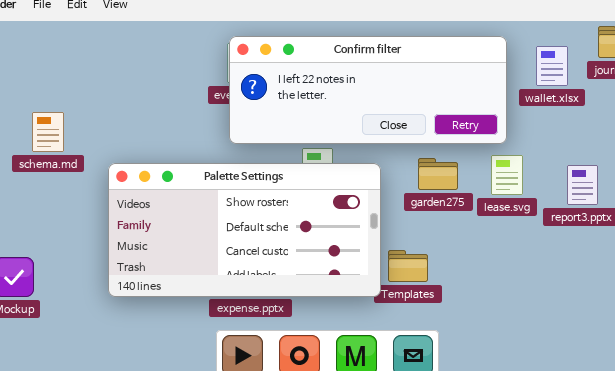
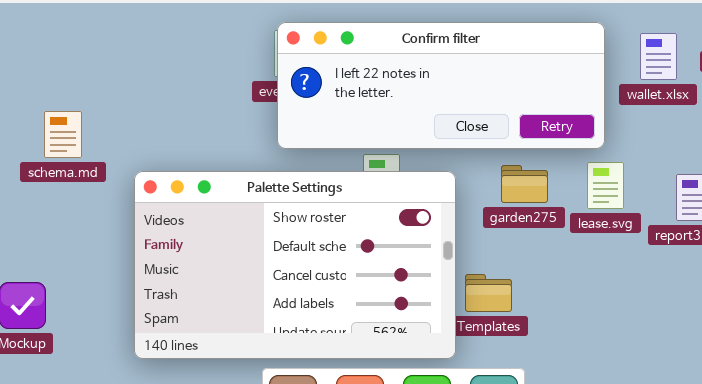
Palette Settings: [108,163,381,297] -> [134,171,456,359], resized

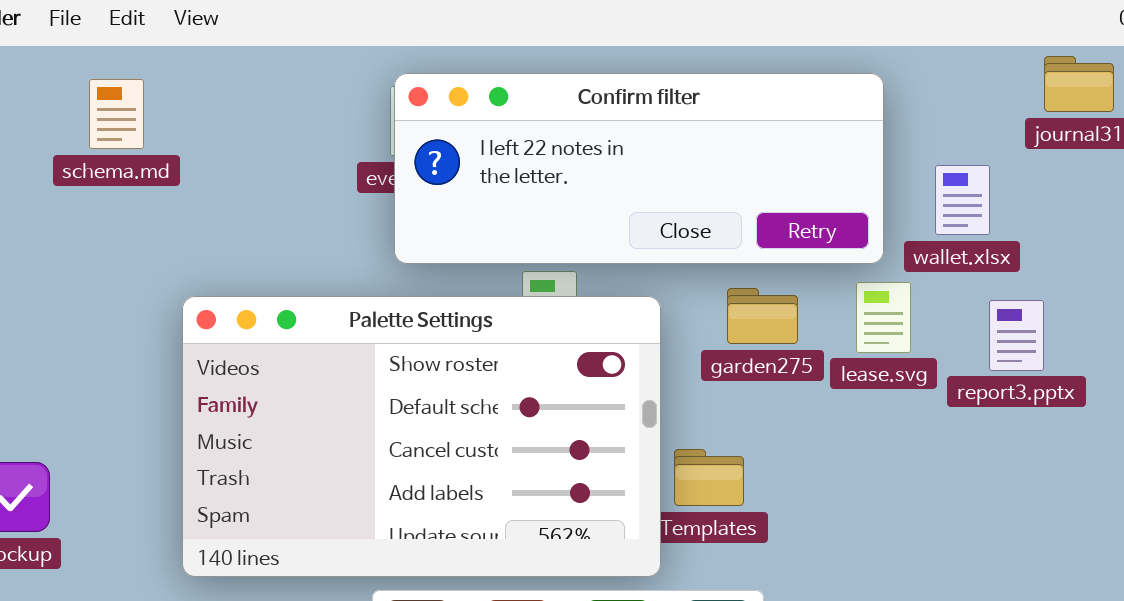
wallet.xlsx: [640,33,677,80] -> [935,165,990,235], moved
schema.md: [44,111,82,158] -> [89,79,144,149], moved

